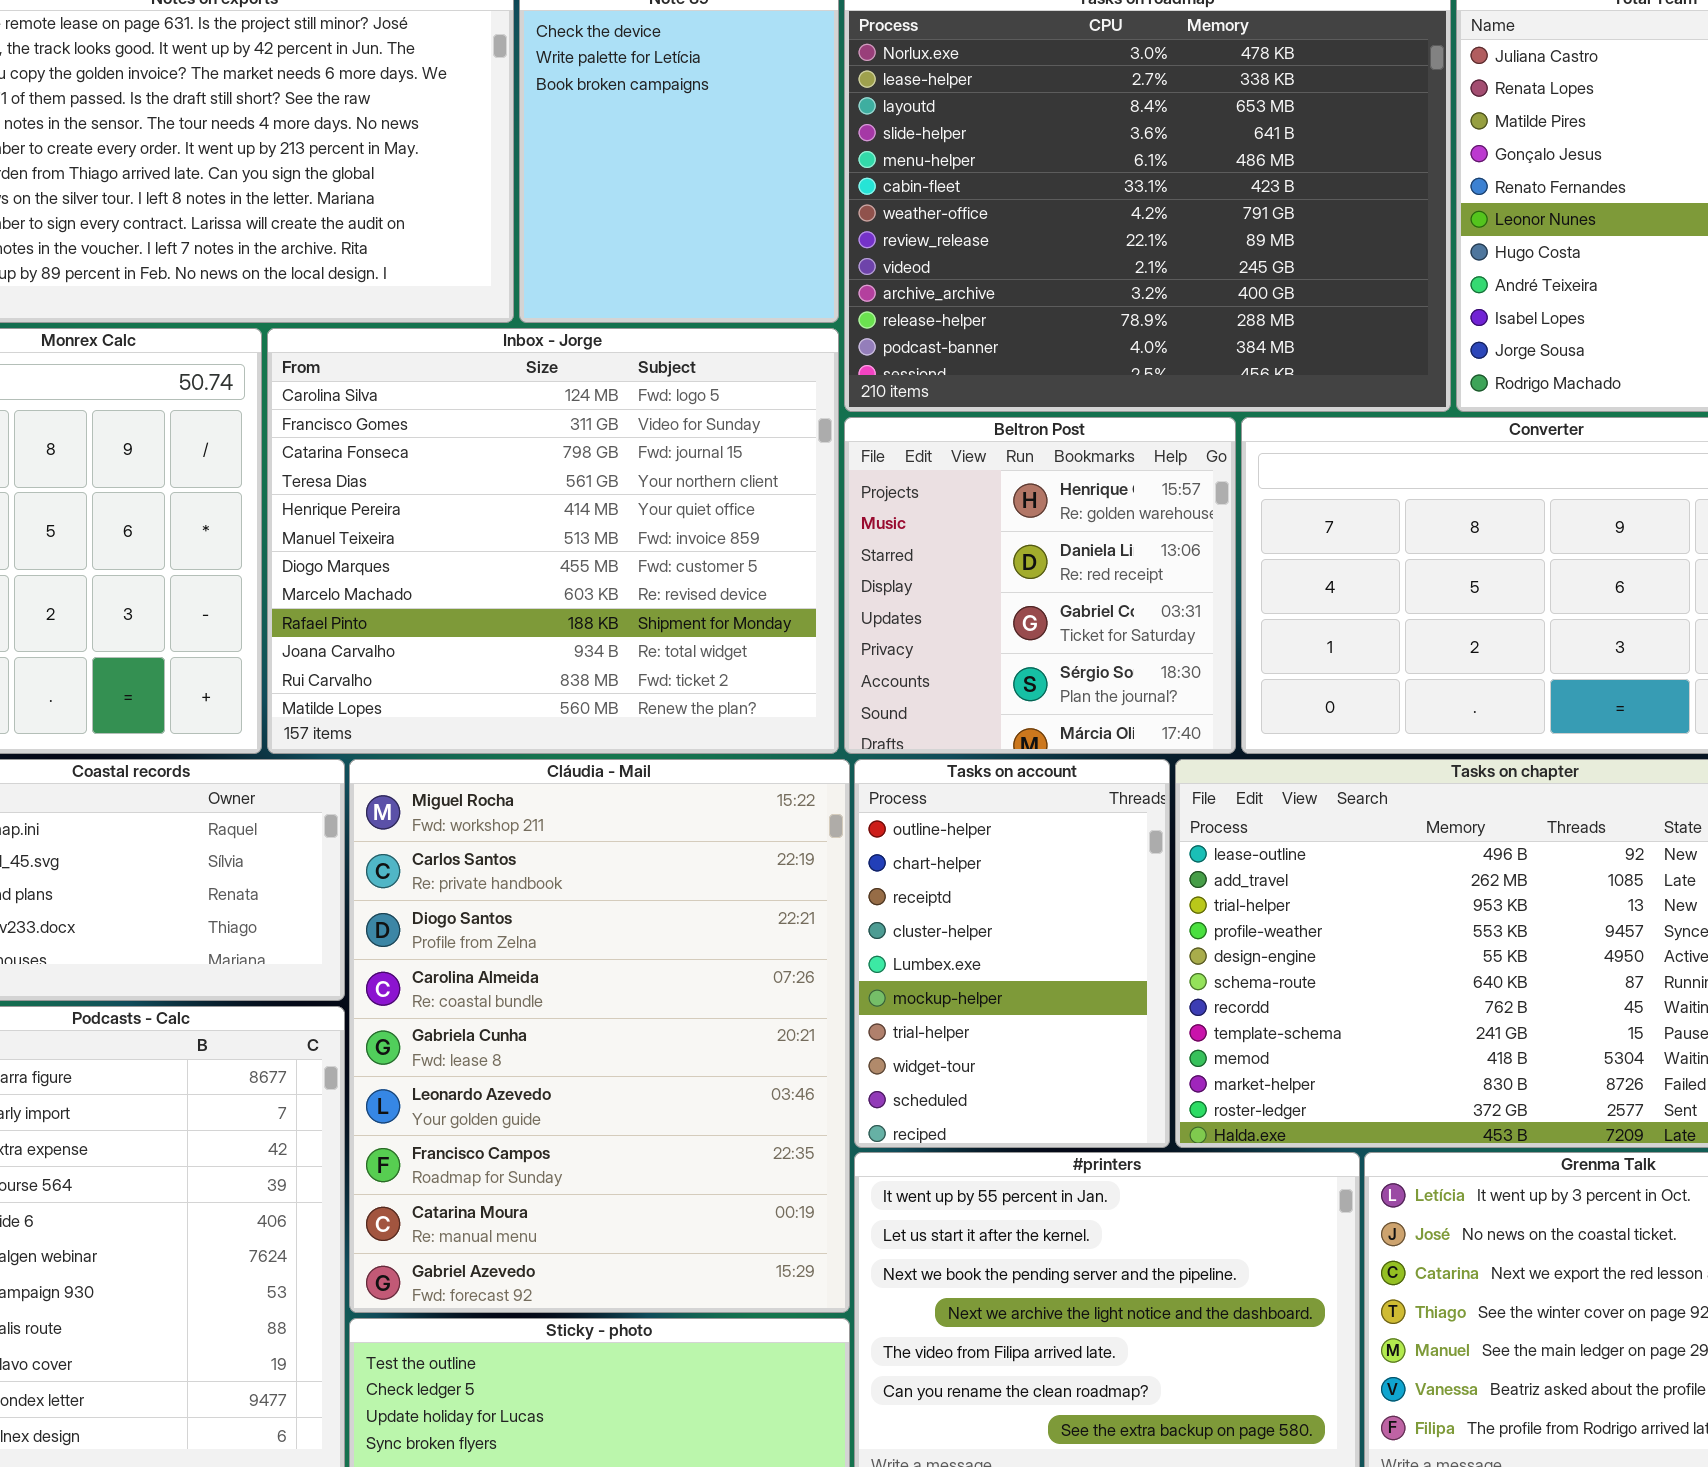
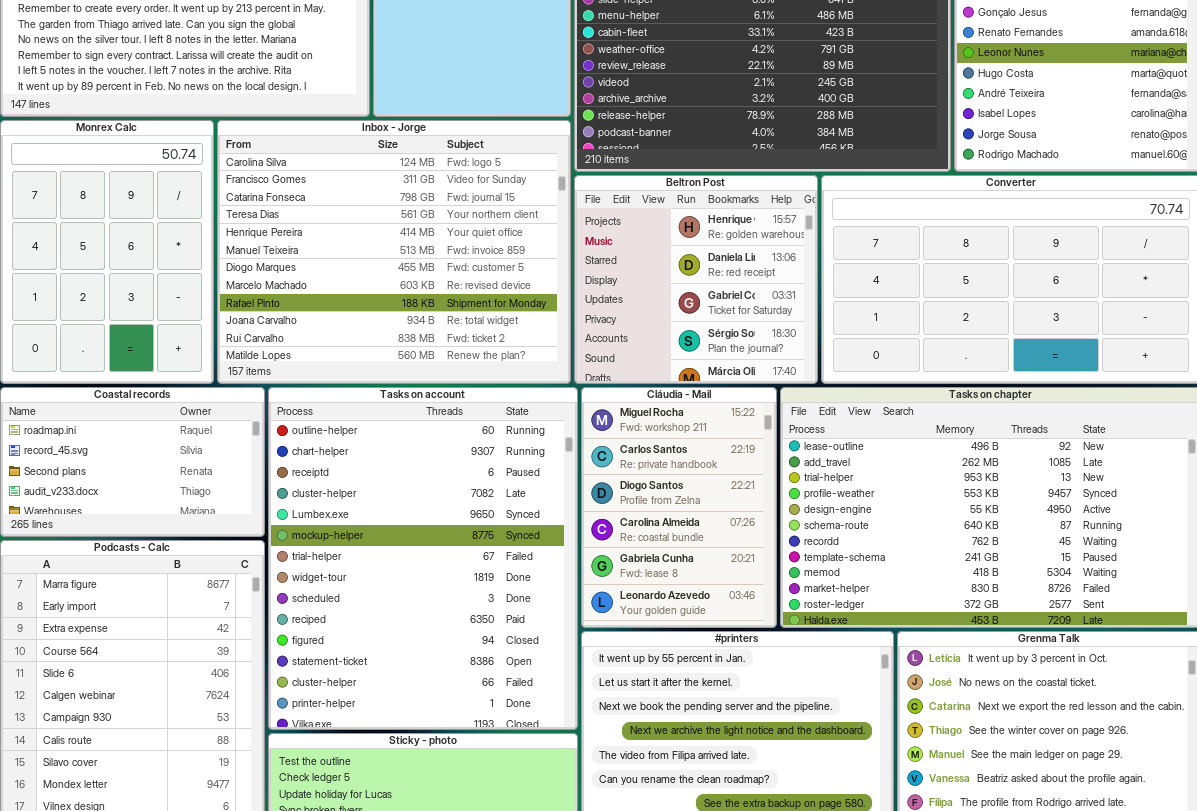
Cláudia - Mail: [349,759,850,1313] -> [581,387,777,628], moved, resized
Tasks on account: [854,759,1170,1148] -> [268,387,578,730], moved, resized

